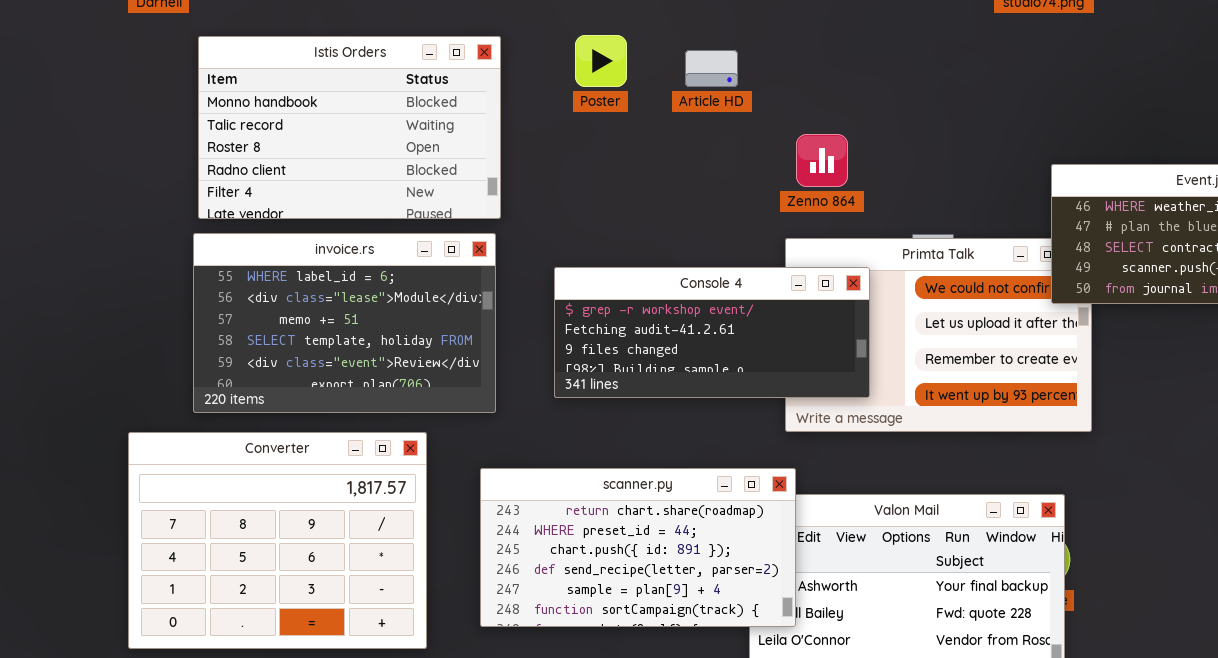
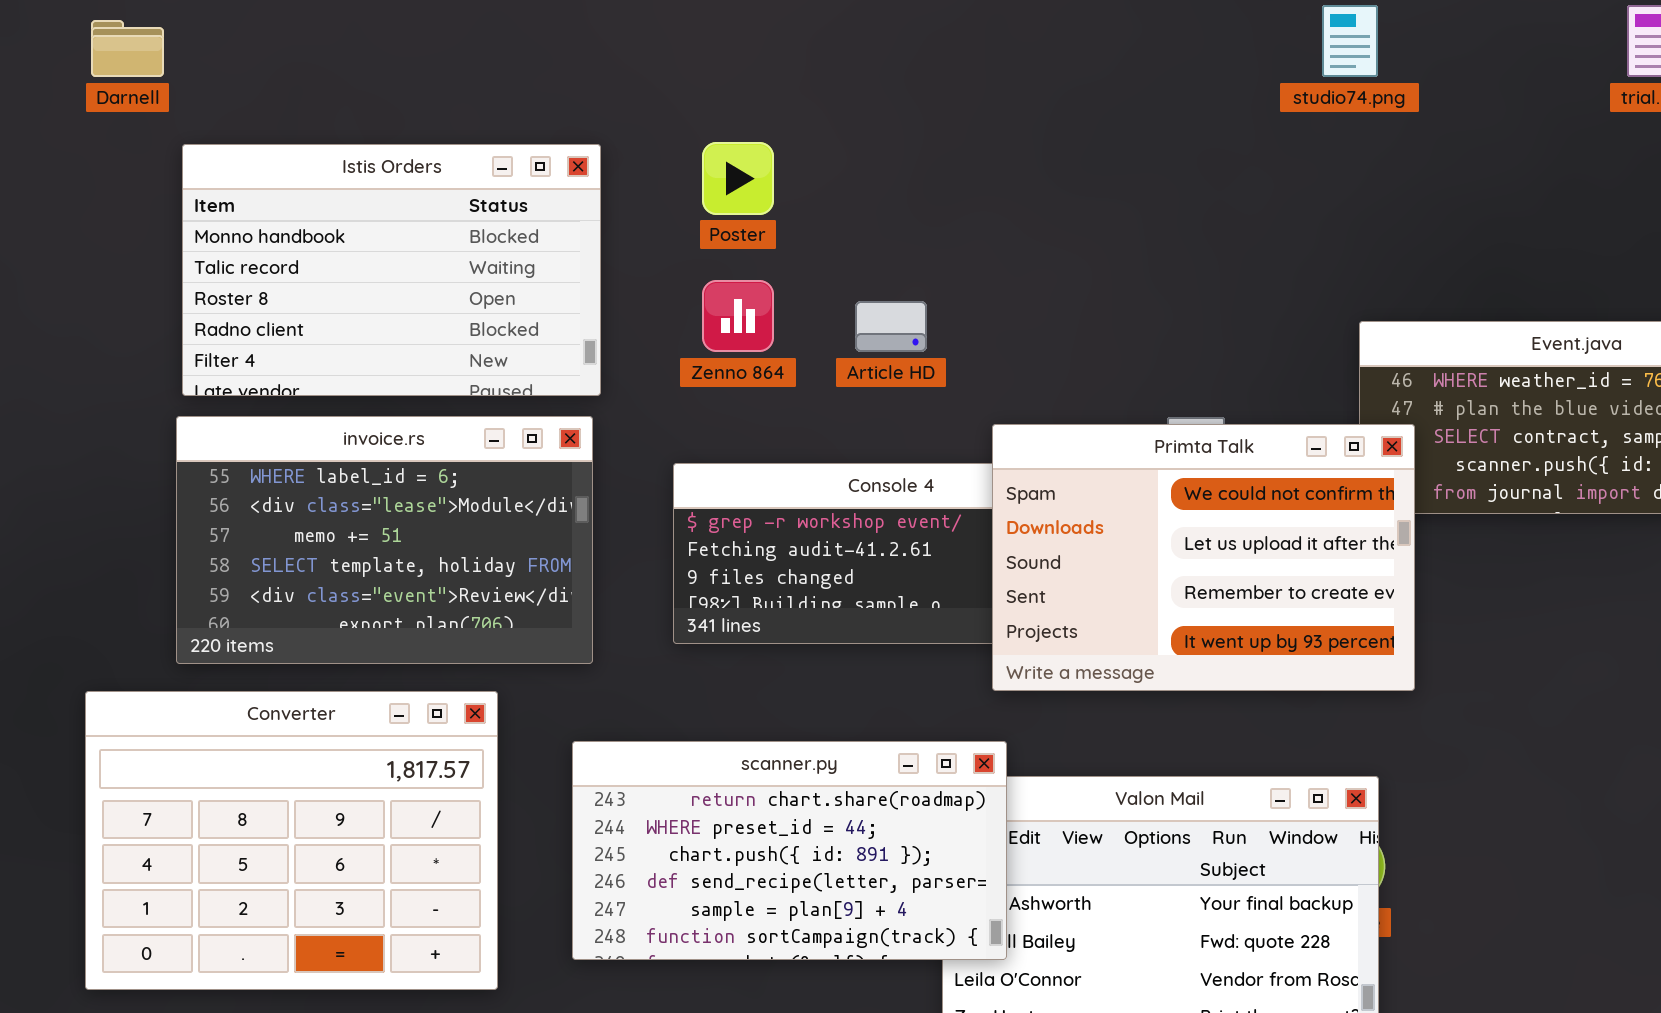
Article HD: [685,50,738,87] -> [855,301,927,352], moved
Zenno 864: [796,134,848,187] -> [702,280,774,352], moved
Primta Talk: [785,238,1092,432] -> [992,424,1415,691], raised

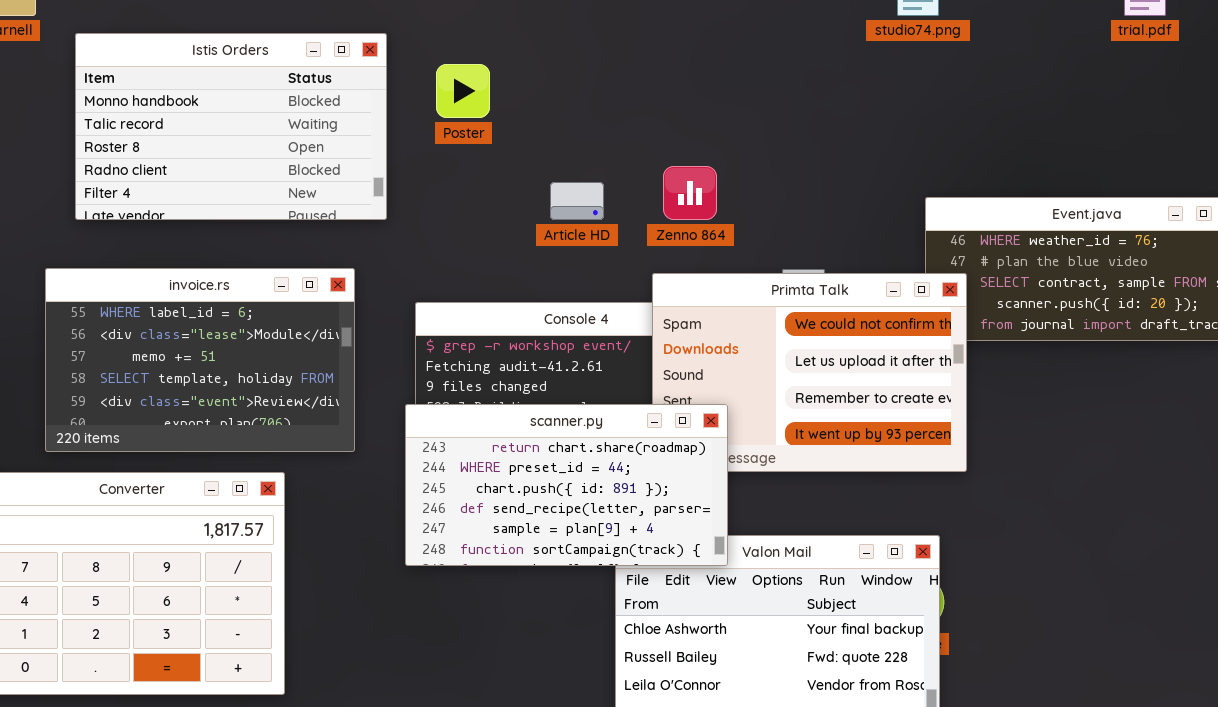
Istis Orders: [182,144,601,396] -> [75,33,387,220], moved
Zenno 864: [702,280,774,352] -> [663,166,717,220], moved
scanner.py: [572,741,1007,960] -> [405,404,728,566], moved

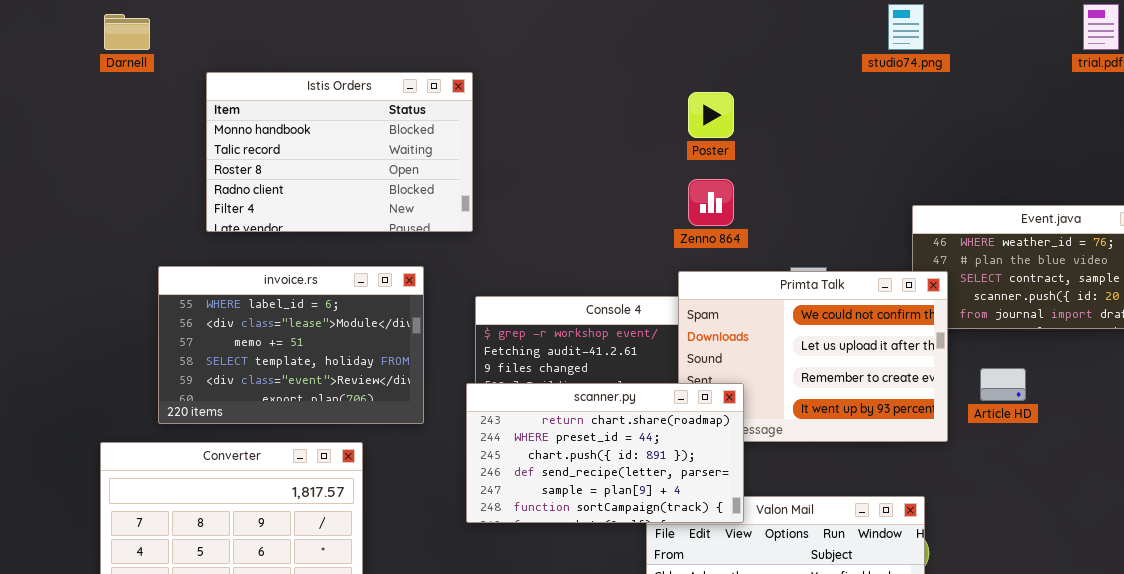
Istis Orders: [75,33,387,220] -> [206,72,473,232], moved
Poster: [436,64,490,118] -> [688,92,734,138], moved
Article HD: [550,182,604,220] -> [980,368,1026,401], moved

